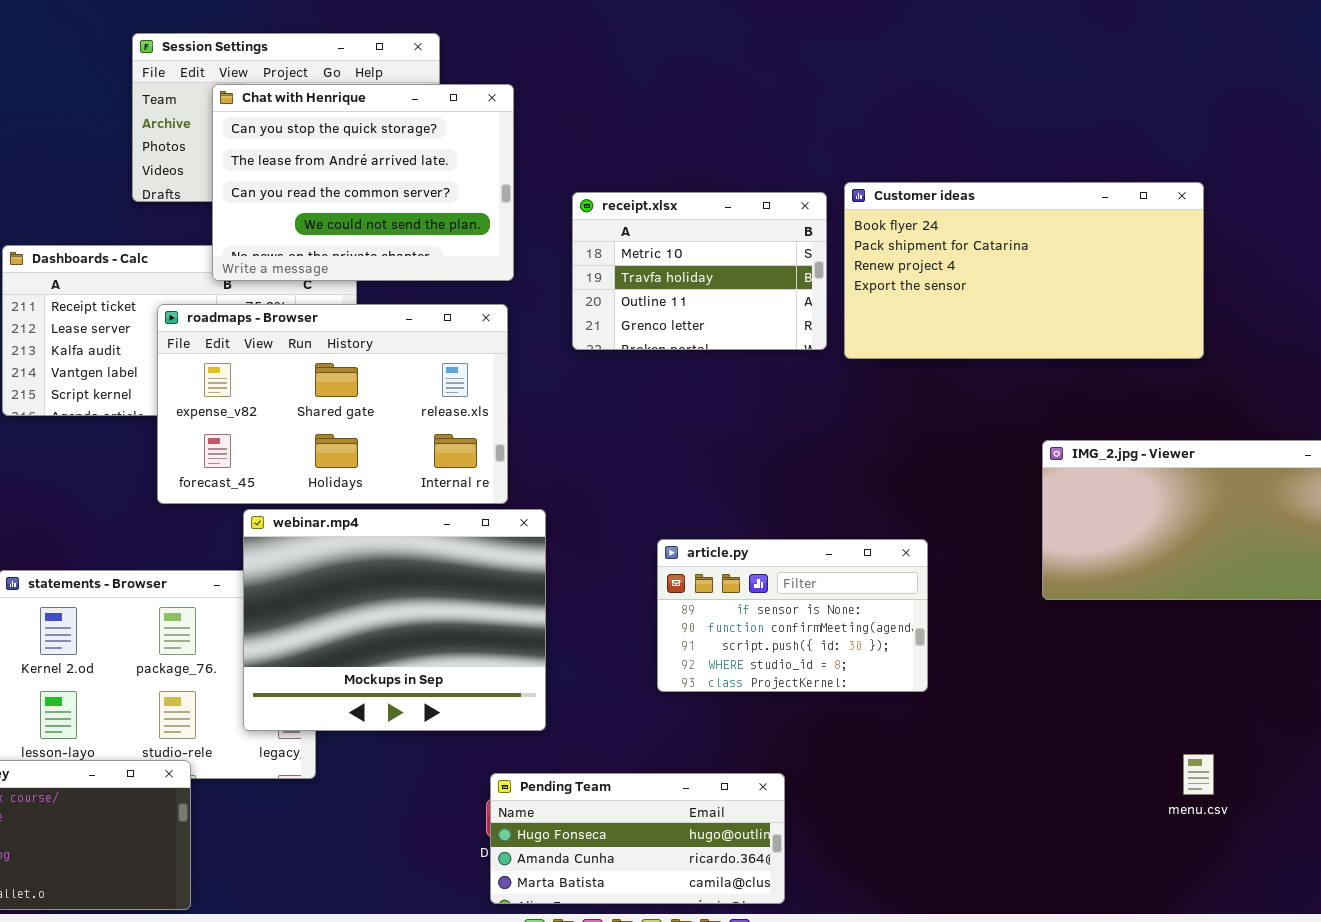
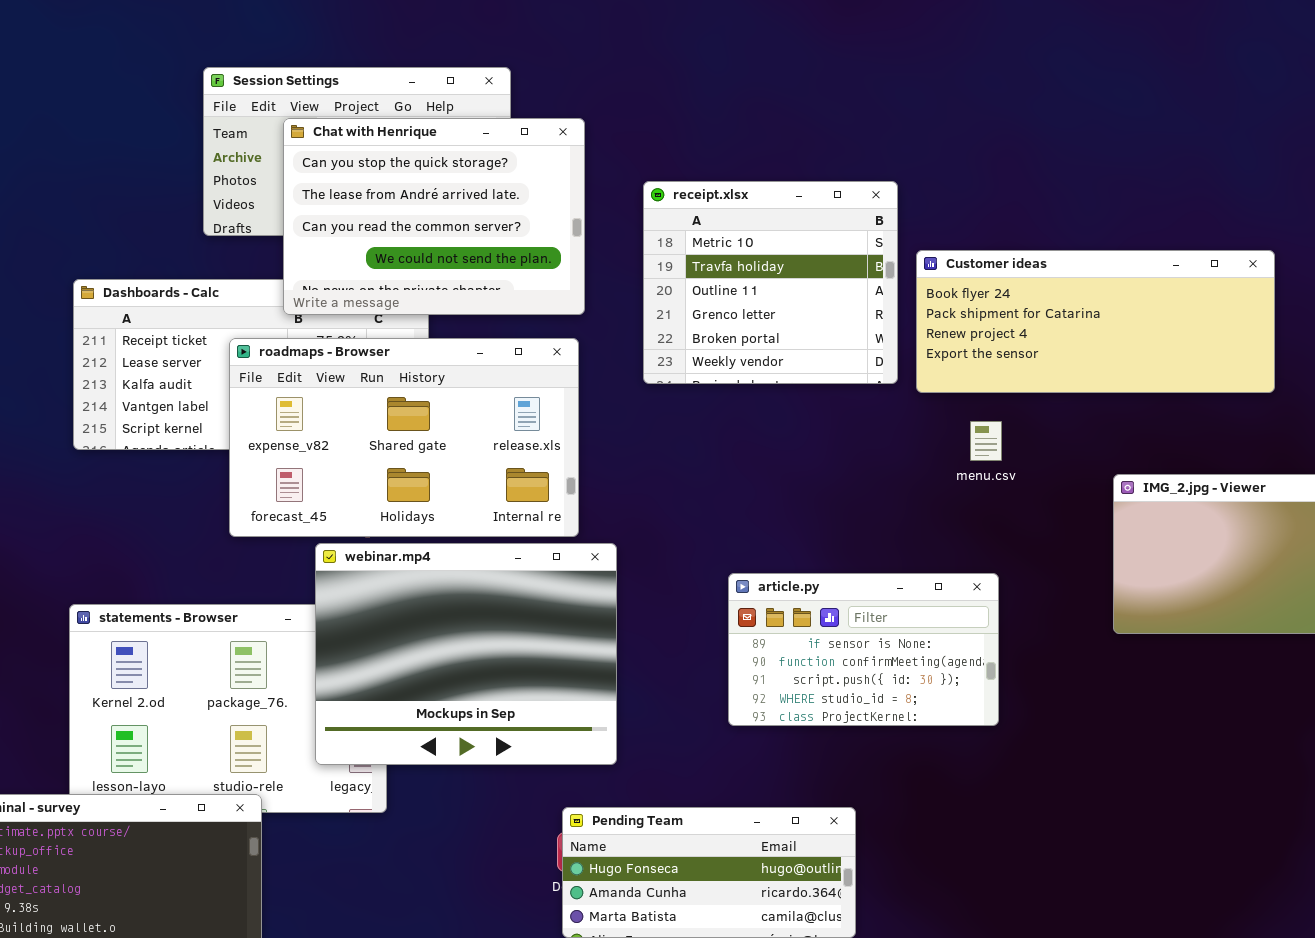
Customer ideas: [844,182,1204,359] -> [916,250,1275,393], resized
receipt.xlsx: [572,192,827,350] -> [643,181,898,384], resized
menu.csv: [1183,754,1214,795] -> [970,421,1002,461], moved

